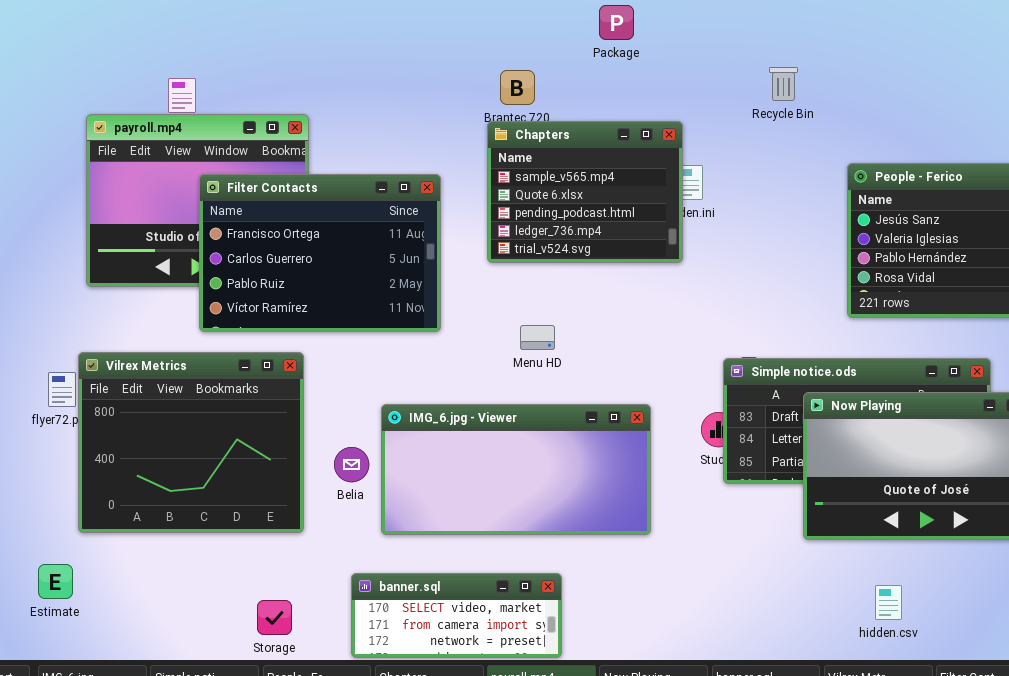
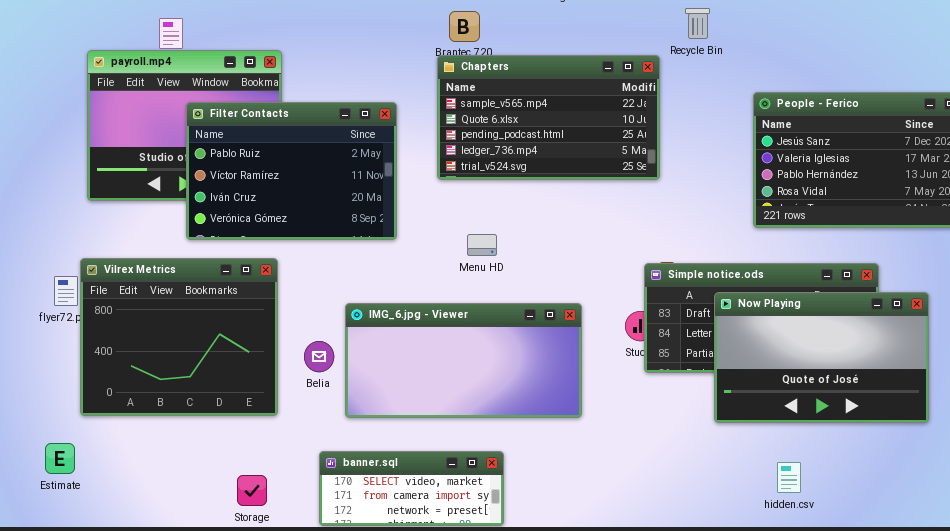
Chapters: [487,121,683,263] -> [437,55,660,180], resized
Filter Contacts: [199,174,441,332] -> [186,102,397,240], scrolled down 2 rows

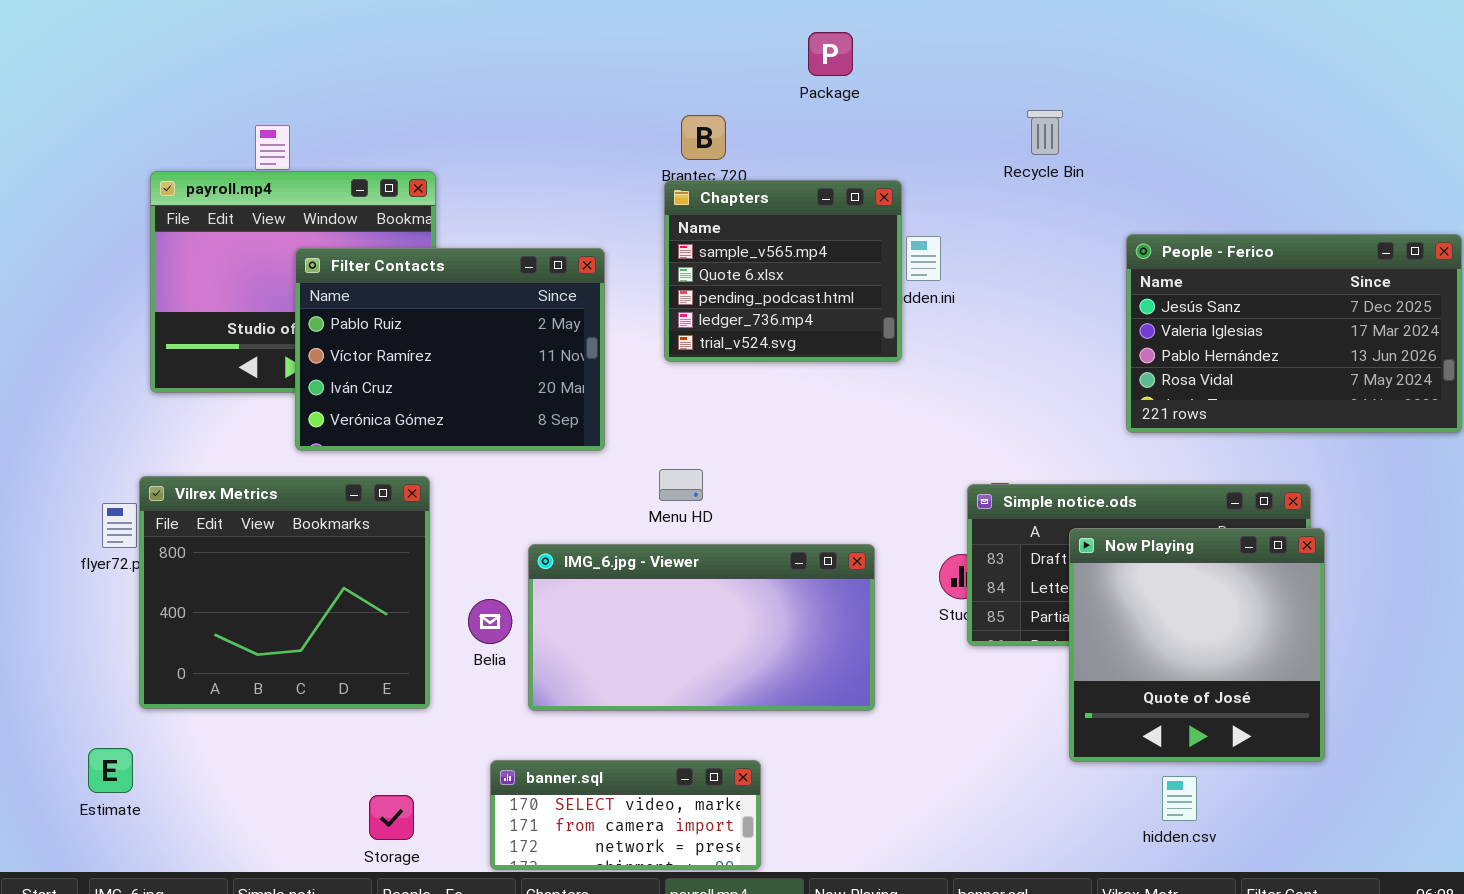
Chapters: [437,55,660,180] -> [664,180,902,362], resized
Menu HD: [467,234,497,256] -> [659,469,703,501], moved
Now Playing: [714,292,929,423] -> [1069,528,1325,762], resized

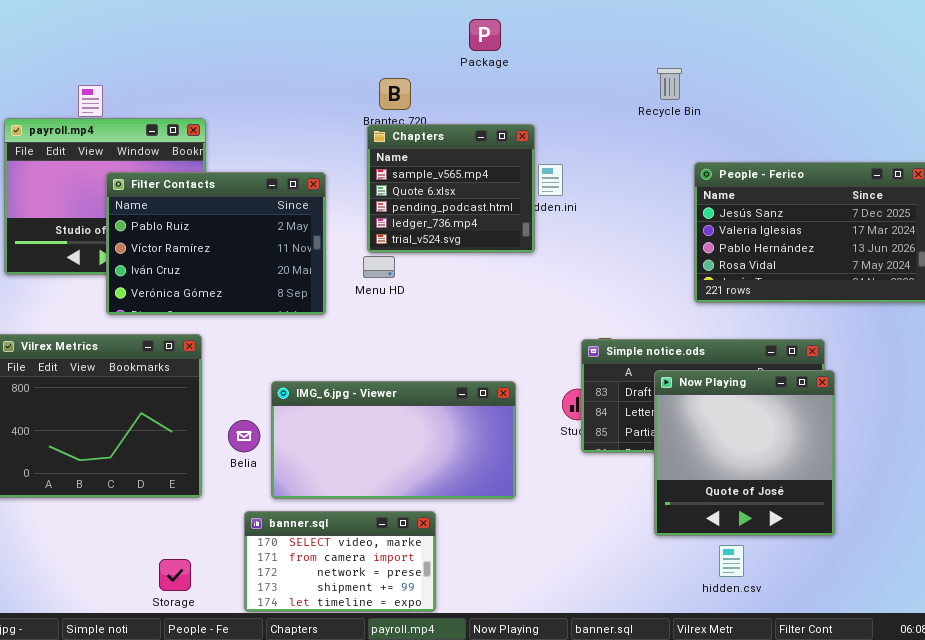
Recycle Bin: [1027,110,1063,155] -> [657,68,682,100], moved
Menu HD: [659,469,703,501] -> [363,256,395,278], moved
banner.sql: [490,760,761,870] -> [244,511,436,612], resized

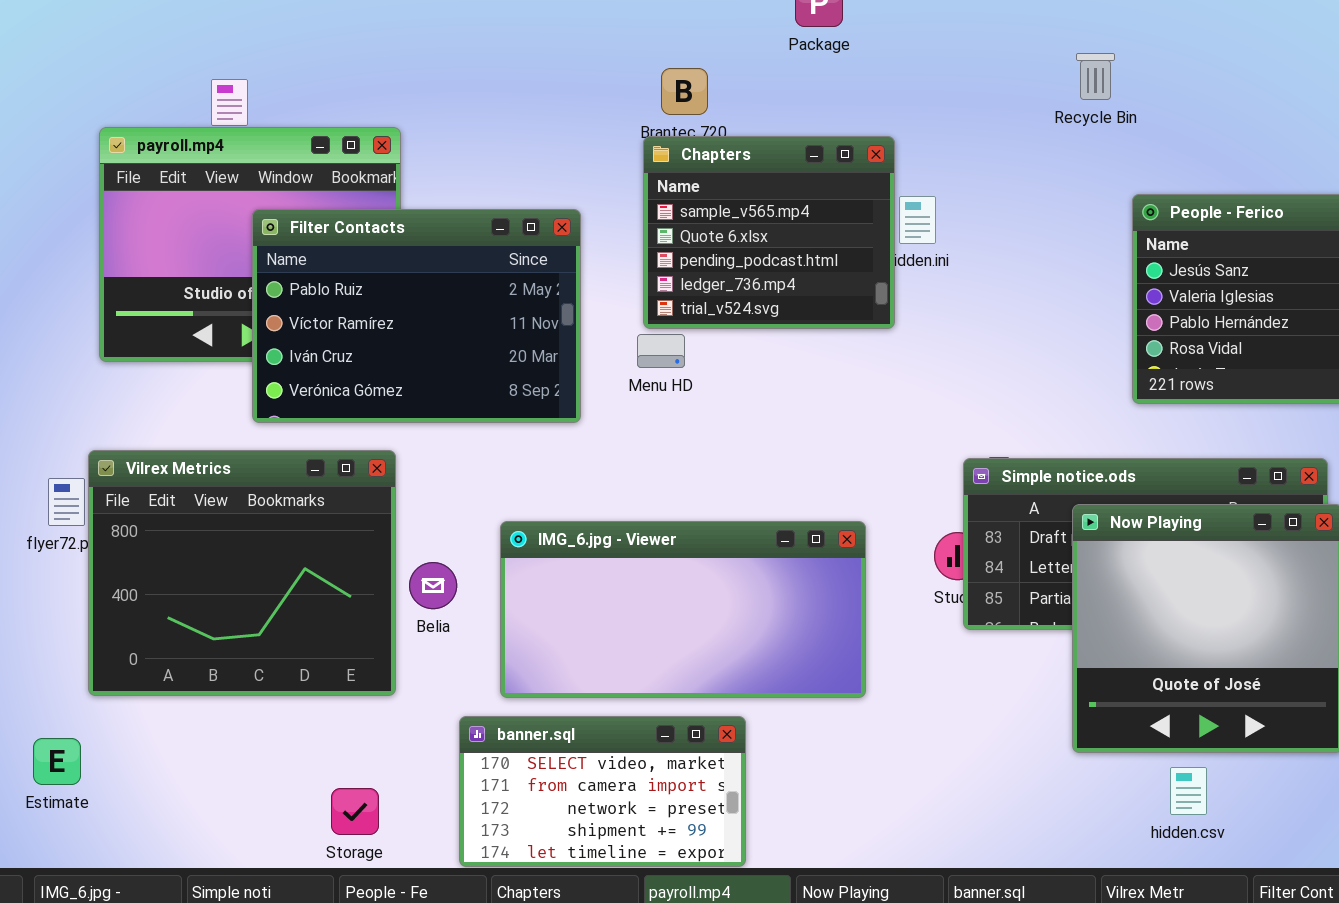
Belia: [228,420,260,452] -> [409,562,457,609], moved

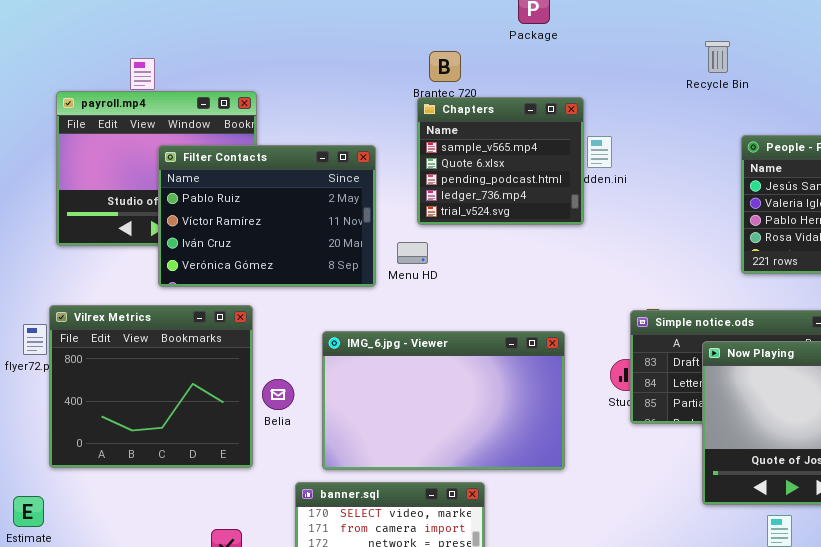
Menu HD: [637,334,685,368] -> [397,242,428,264], moved
IMG_6.jpg - Viewer: [500,521,866,698] -> [322,331,565,470], resized

